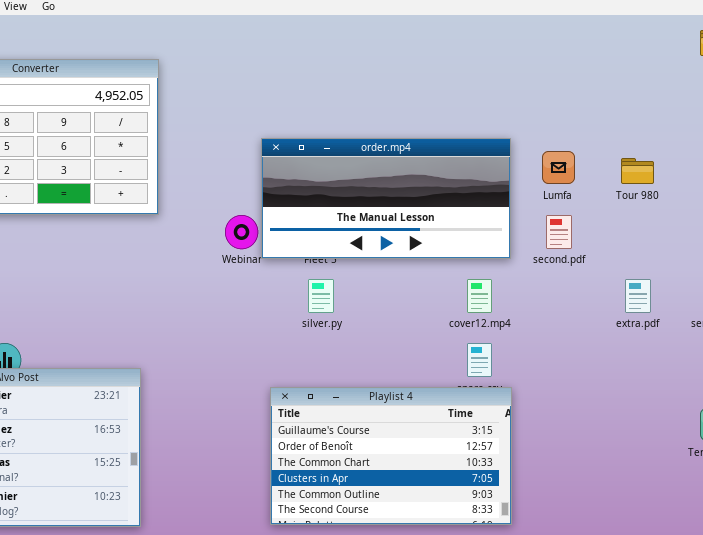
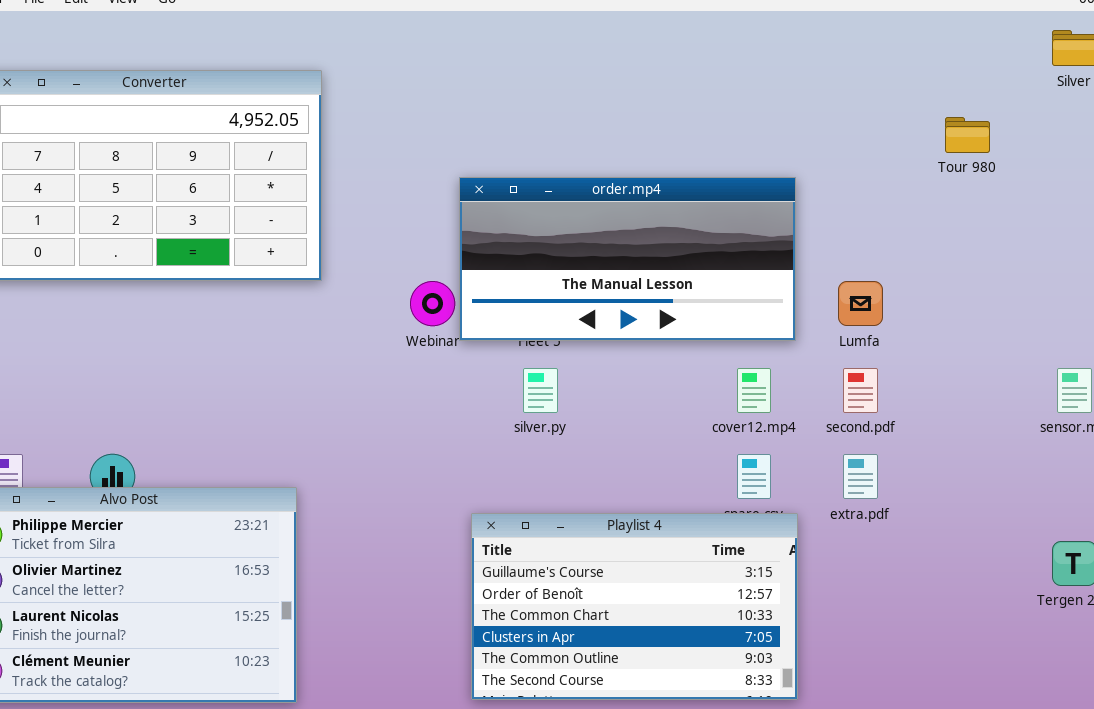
Lumfa: [542,151,575,184] -> [838,281,883,326], moved
Tour 980: [621,158,654,184] -> [945,117,990,153], moved
second.pdf: [546,215,572,249] -> [843,368,878,413], moved
extra.pdf: [625,279,651,313] -> [843,454,878,499], moved

